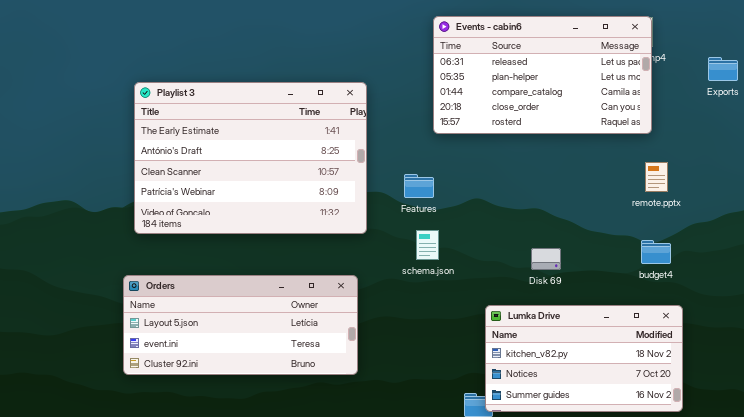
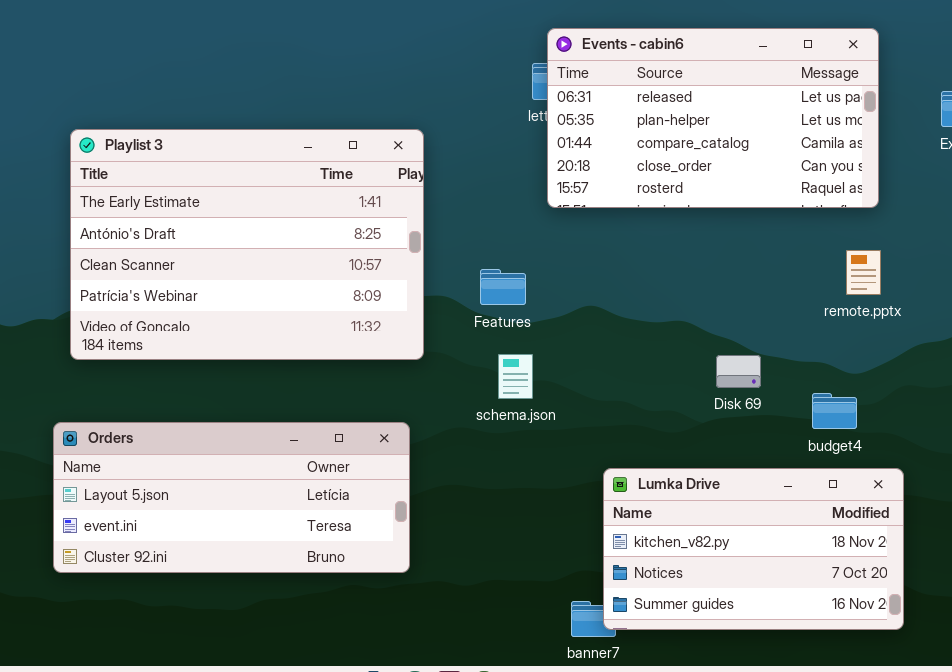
Events - cabin6: [433,16,652,134] -> [547,28,879,208], moved
budget4: [641,240,671,264] -> [812,393,857,429], moved
Disk 69: [531,248,561,270] -> [716,355,761,388], moved

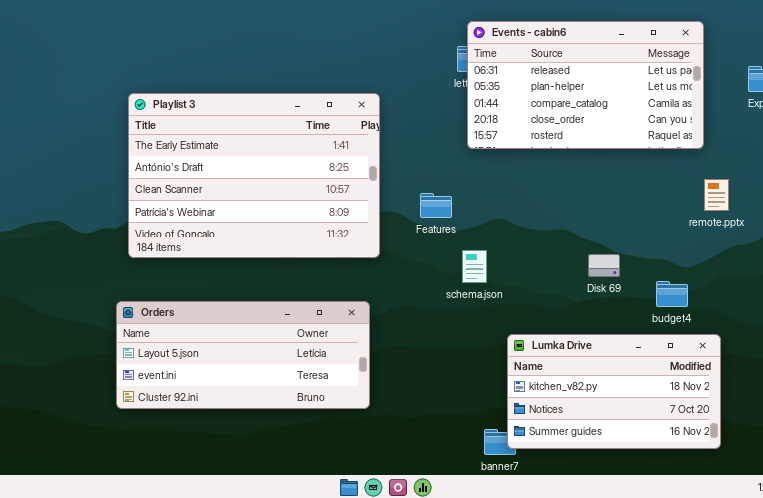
remote.pptx: [846,250,881,295] -> [704,179,729,211], moved
schema.json: [498,354,533,399] -> [462,250,487,283], moved

